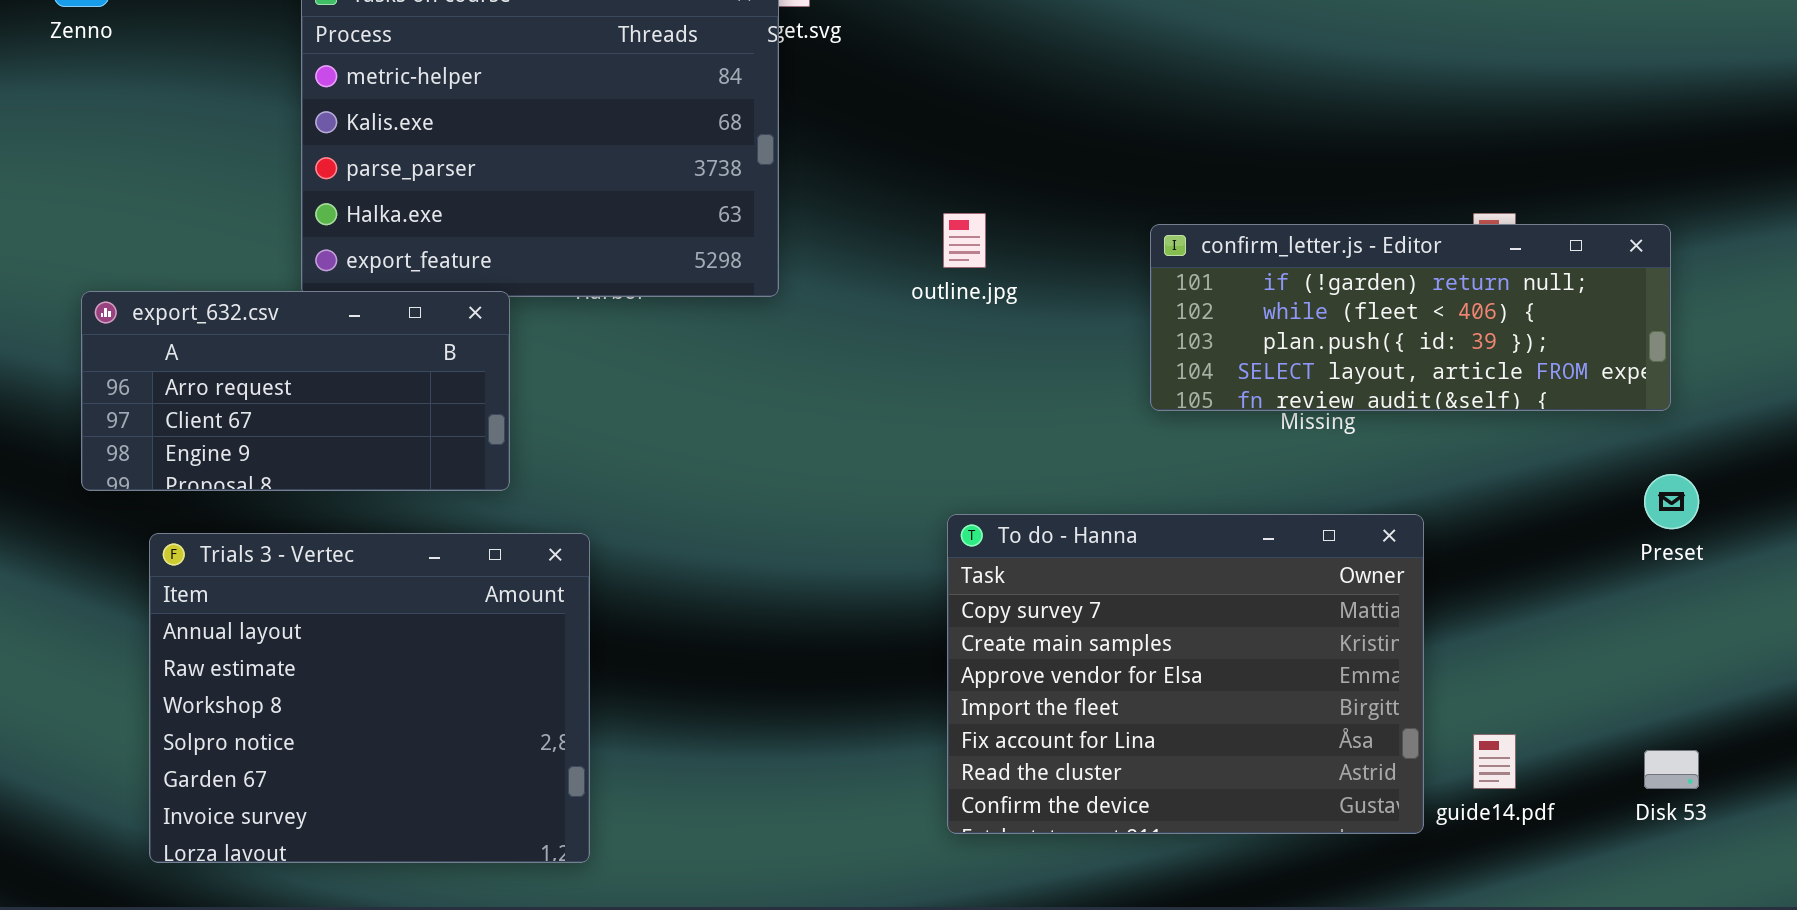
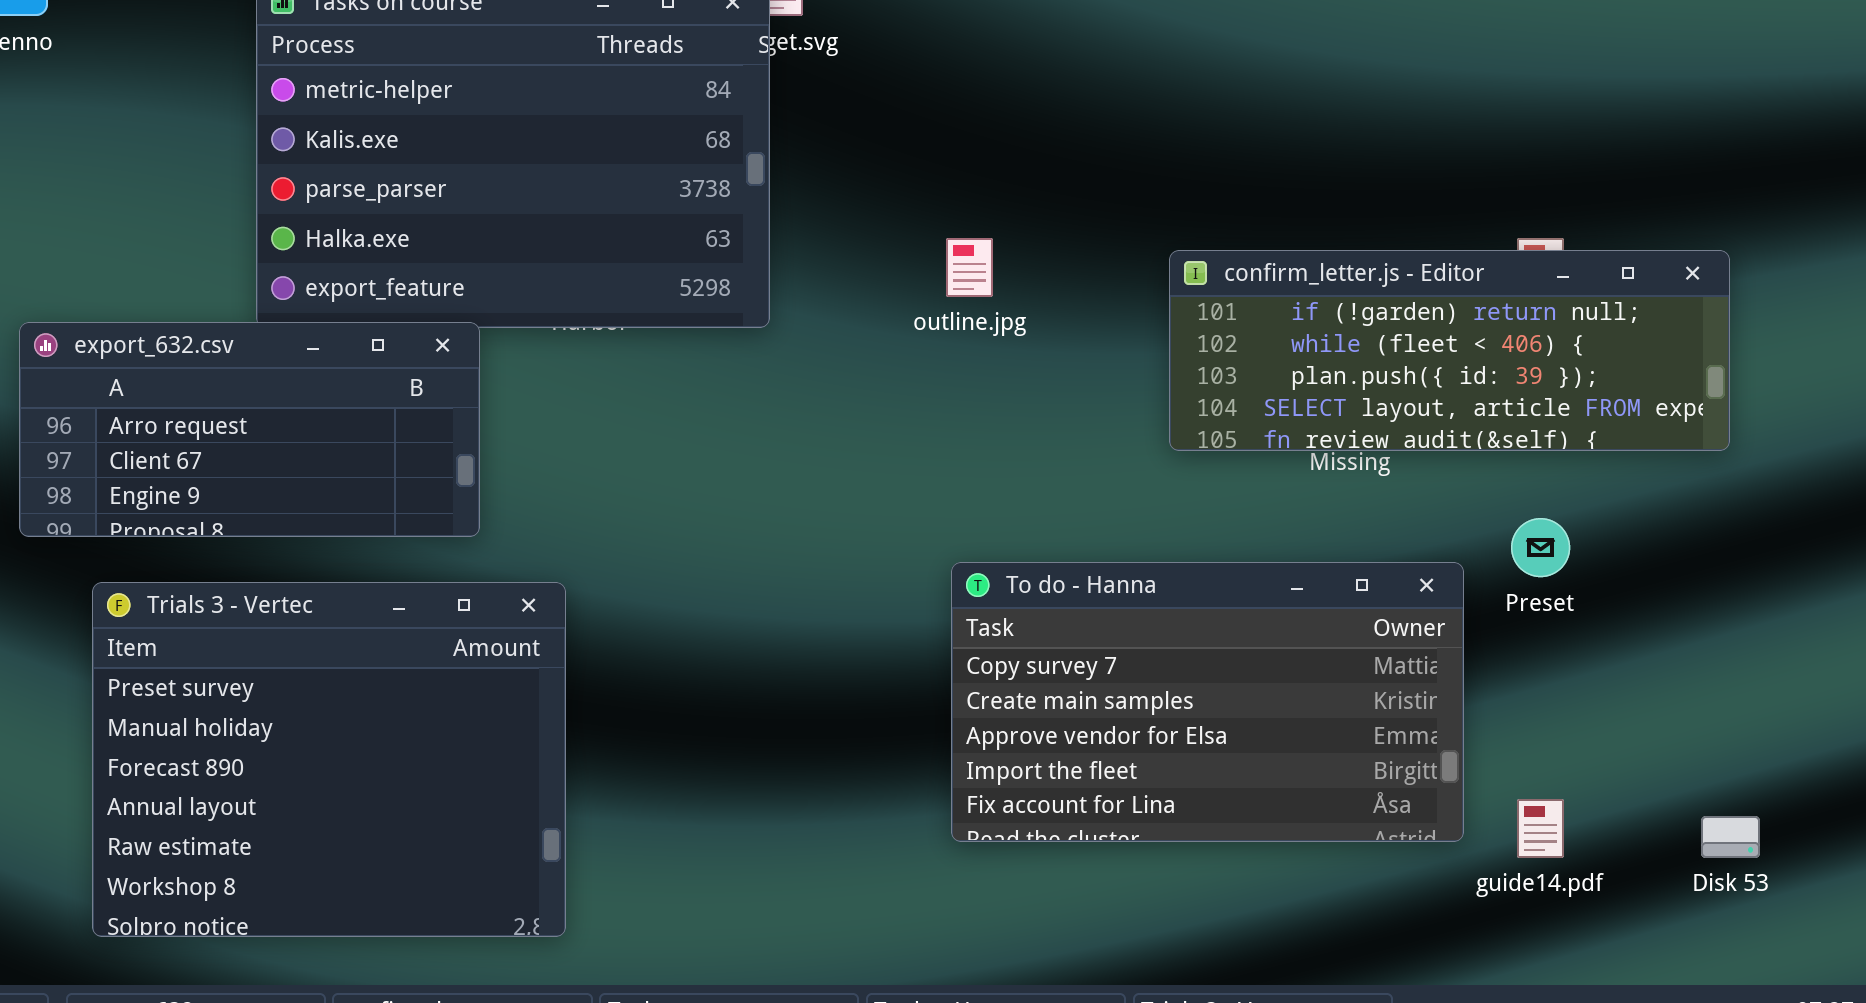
Preset: [1644,474,1699,529] -> [1511,518,1570,577], moved
To do - Hanna: [947,514,1424,834] -> [951,562,1464,842], resized
Trials 3 - Vertec: [149,533,590,863] -> [92,582,566,937], scrolled up 3 rows

